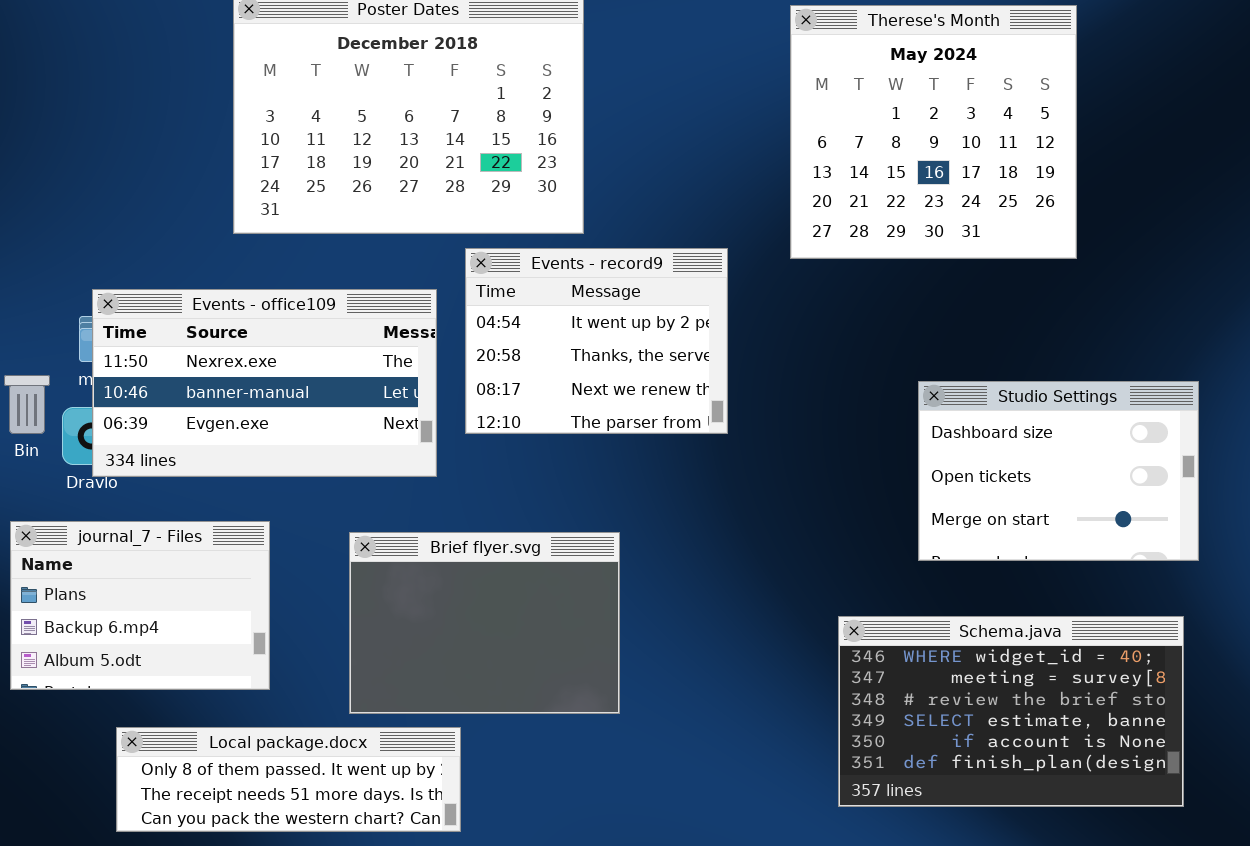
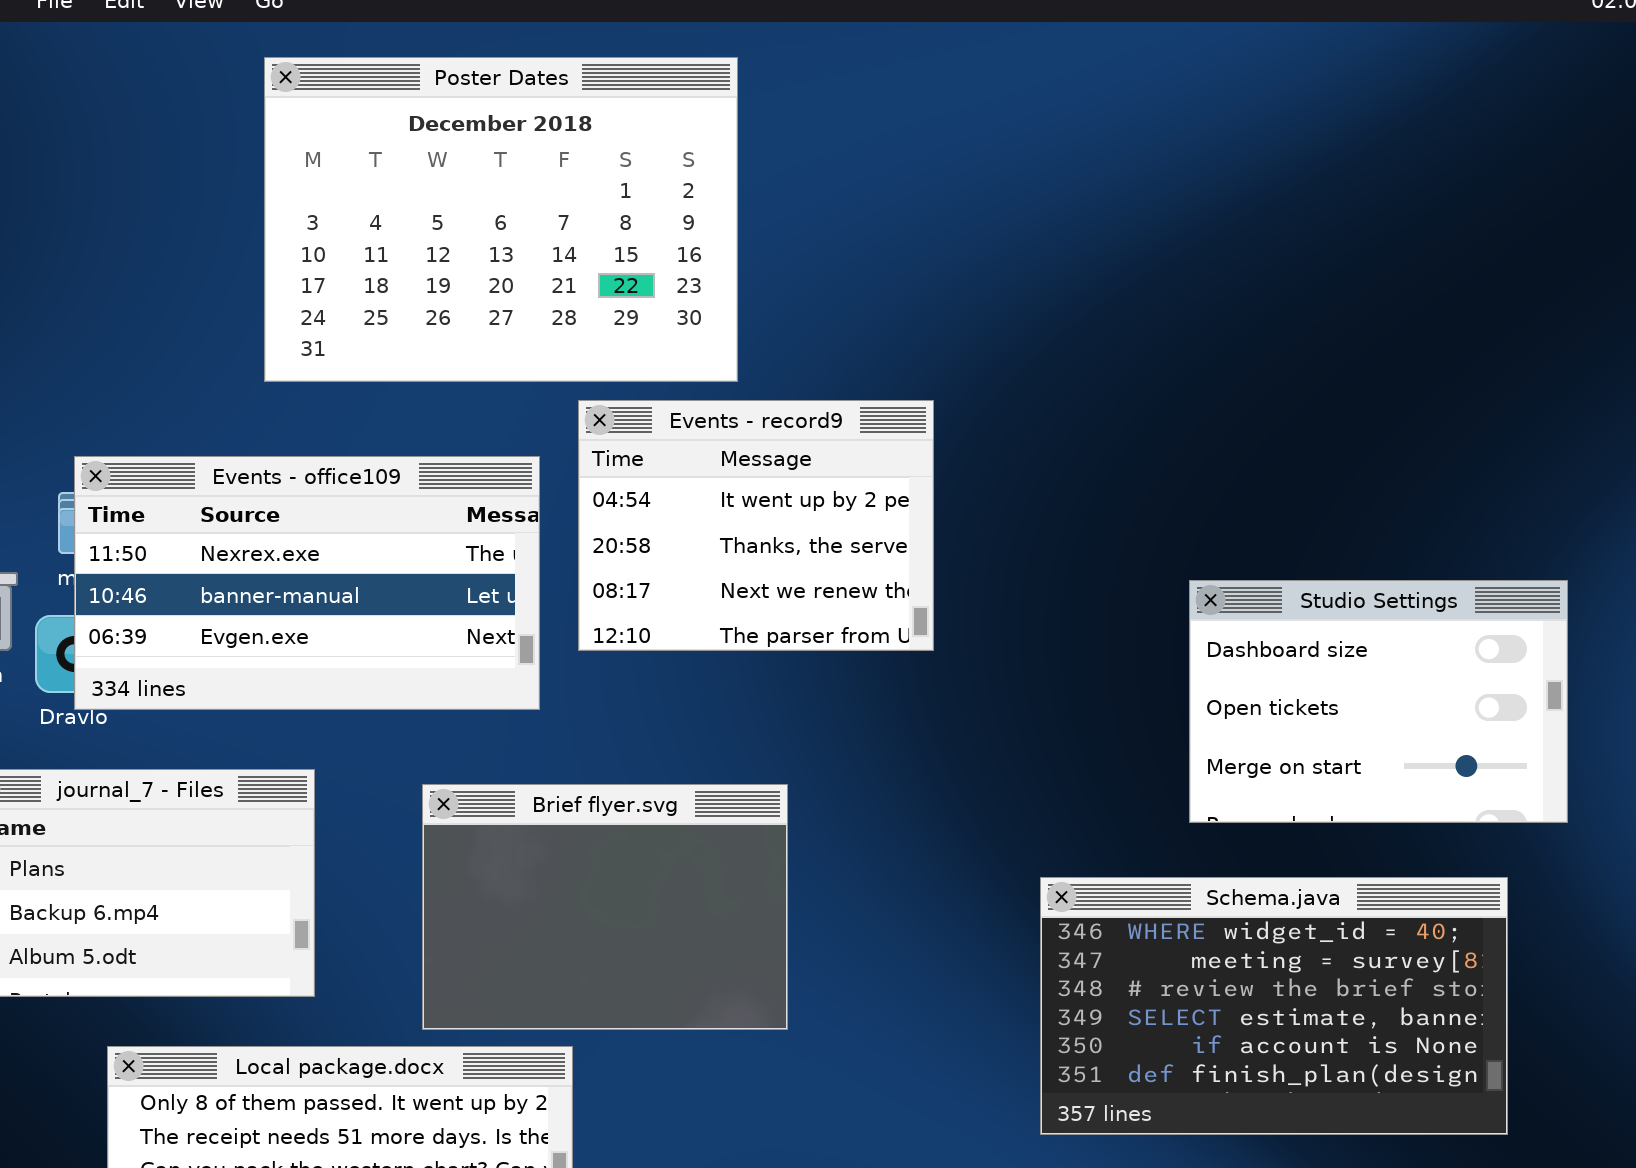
Therese's Month: [790,5,1077,259] -> none, closed
Schema.java: [838,616,1184,807] -> [1040,877,1508,1135], moved

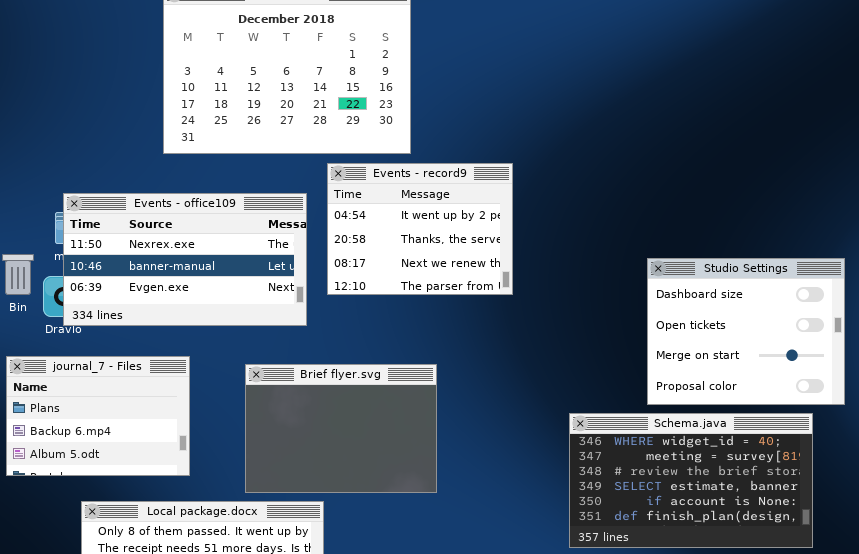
Studio Settings: [1189,580,1568,823] -> [647,258,845,405], resized

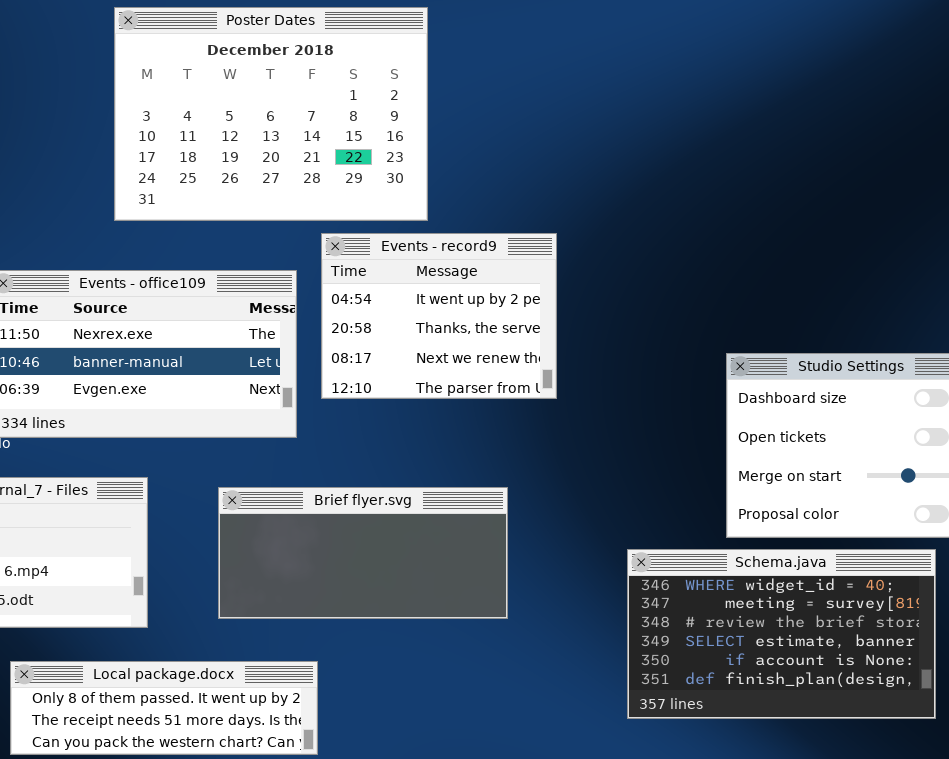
Brief flyer.svg: [245,364,437,493] -> [218,487,508,619], resized

